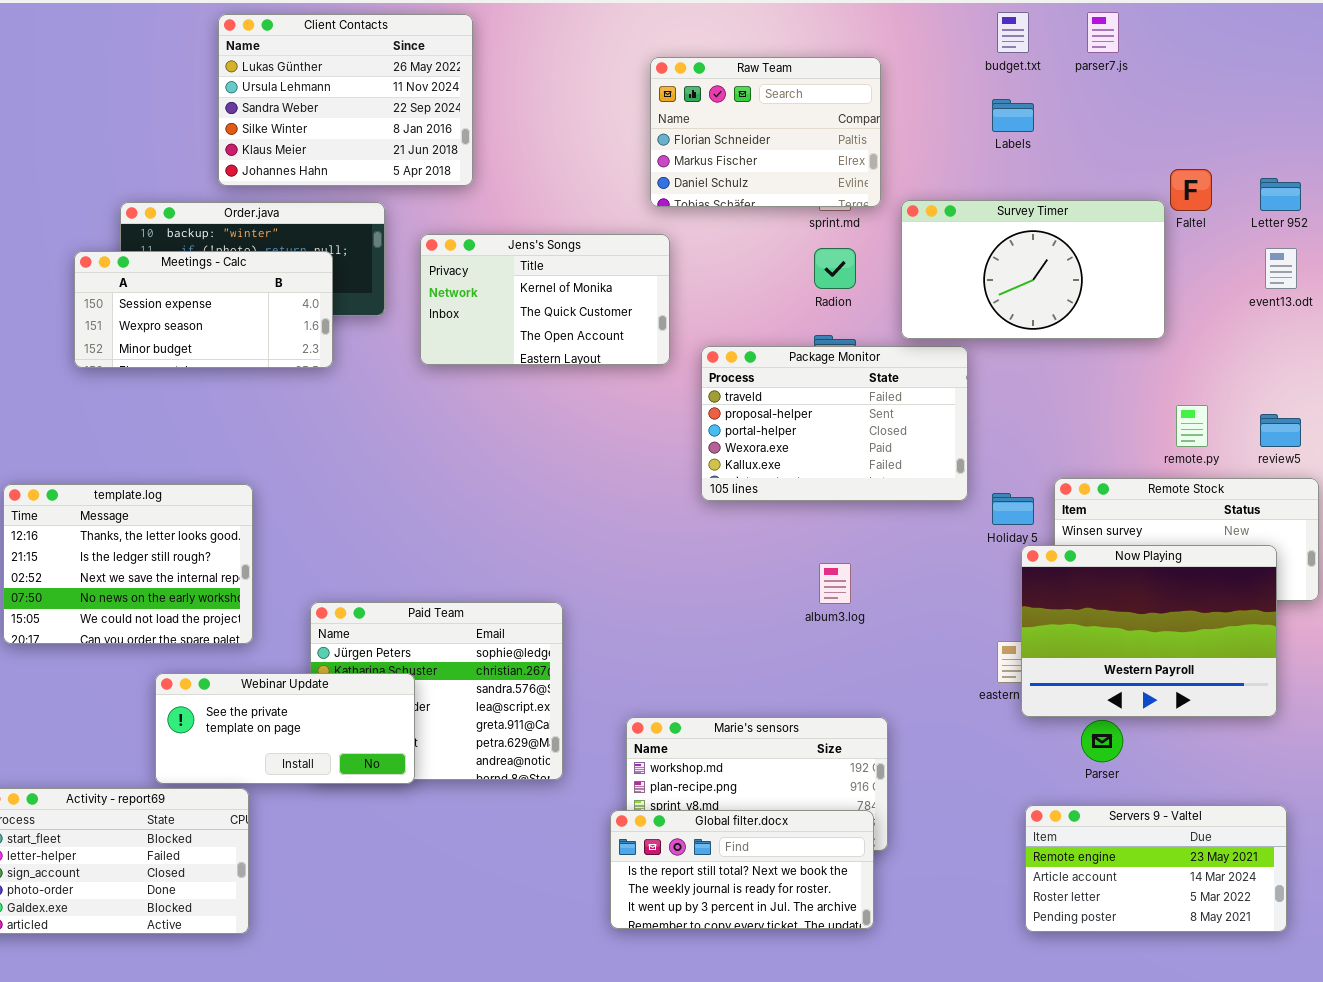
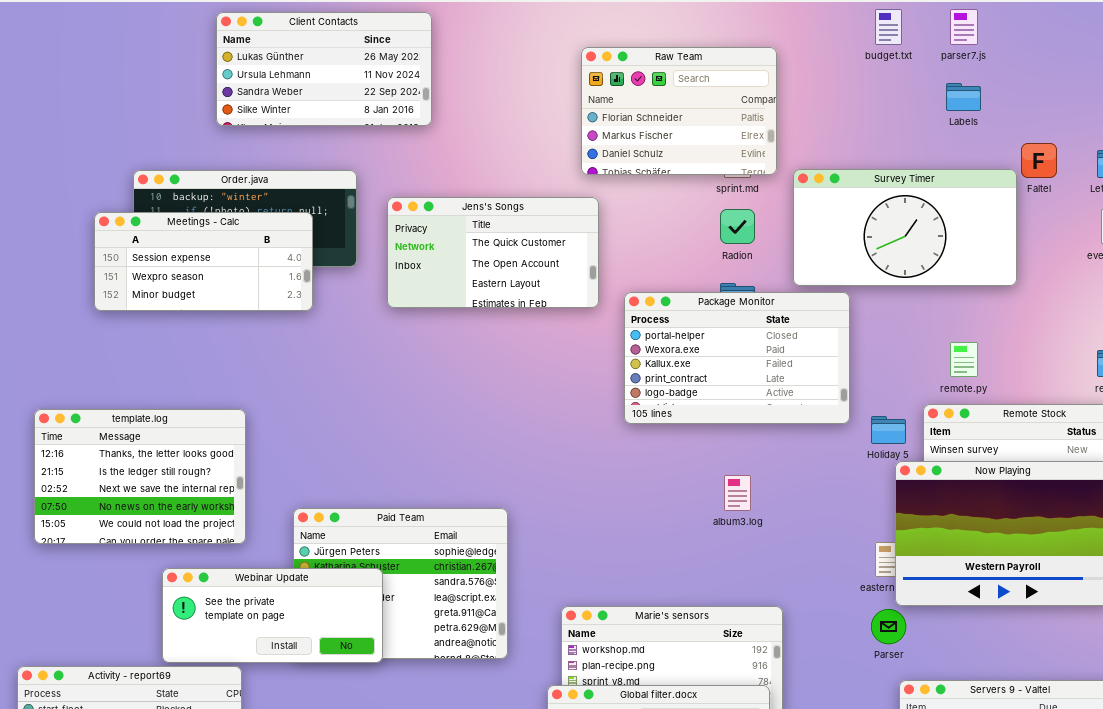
Client Contacts: [218,14,473,186] -> [216,12,432,126], resized
Labels: [992,99,1034,132] -> [946,83,981,111], moved
Jens's Songs: [420,234,670,365] -> [387,197,599,308], scrolled down 1 row
Package Monitor: [701,346,968,501] -> [624,292,850,424], scrolled down 2 rows
remote.py: [1176,405,1208,447] -> [950,342,978,377], moved
Parser: [1081,720,1123,762] -> [871,609,906,644], moved

